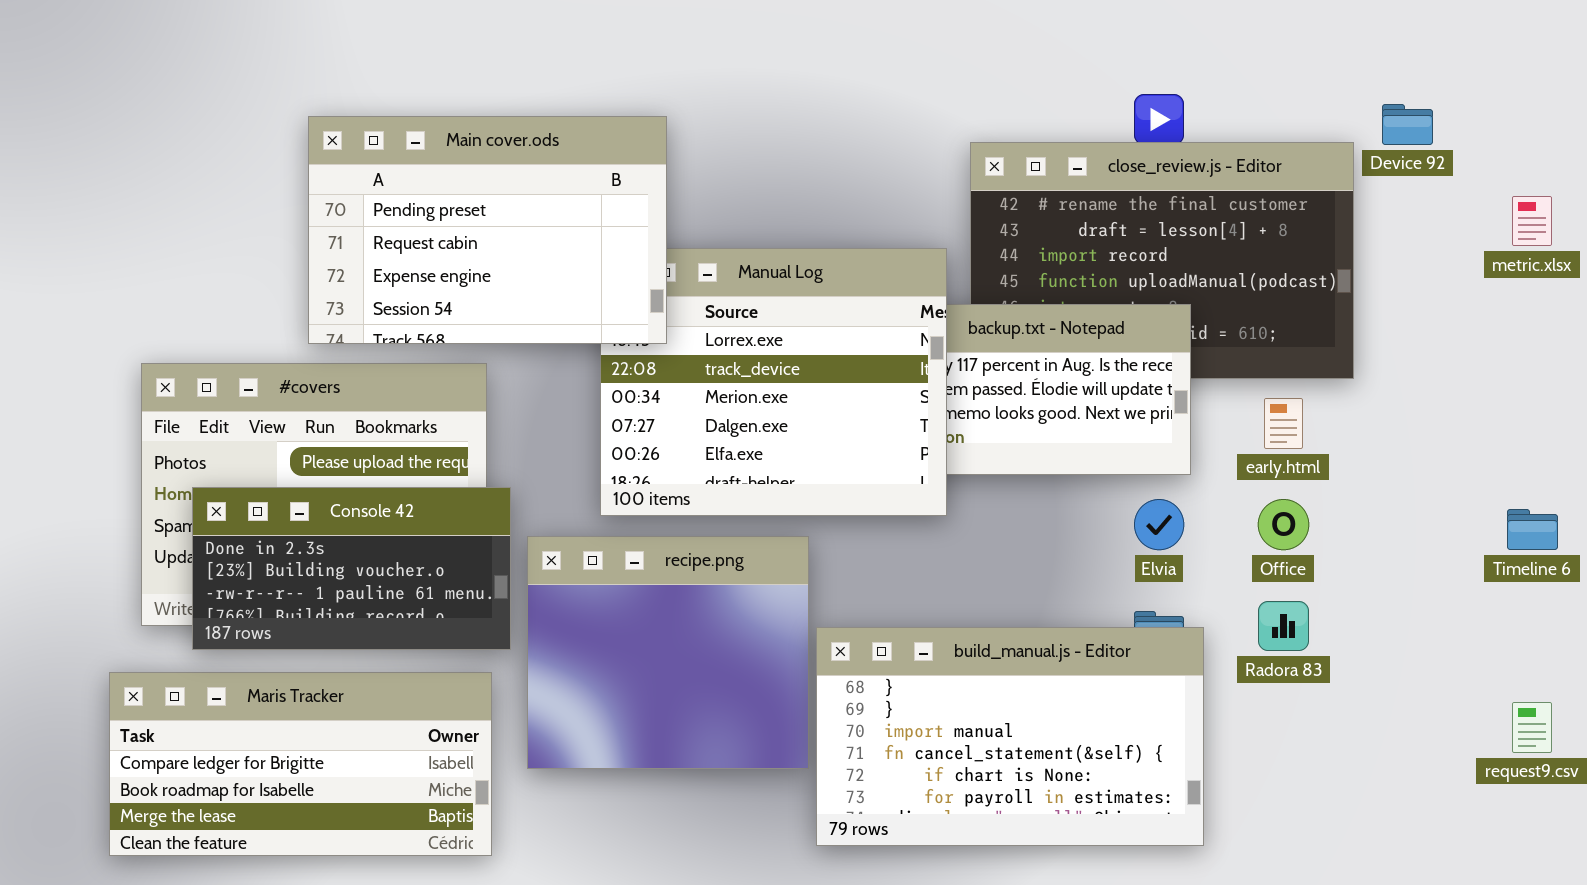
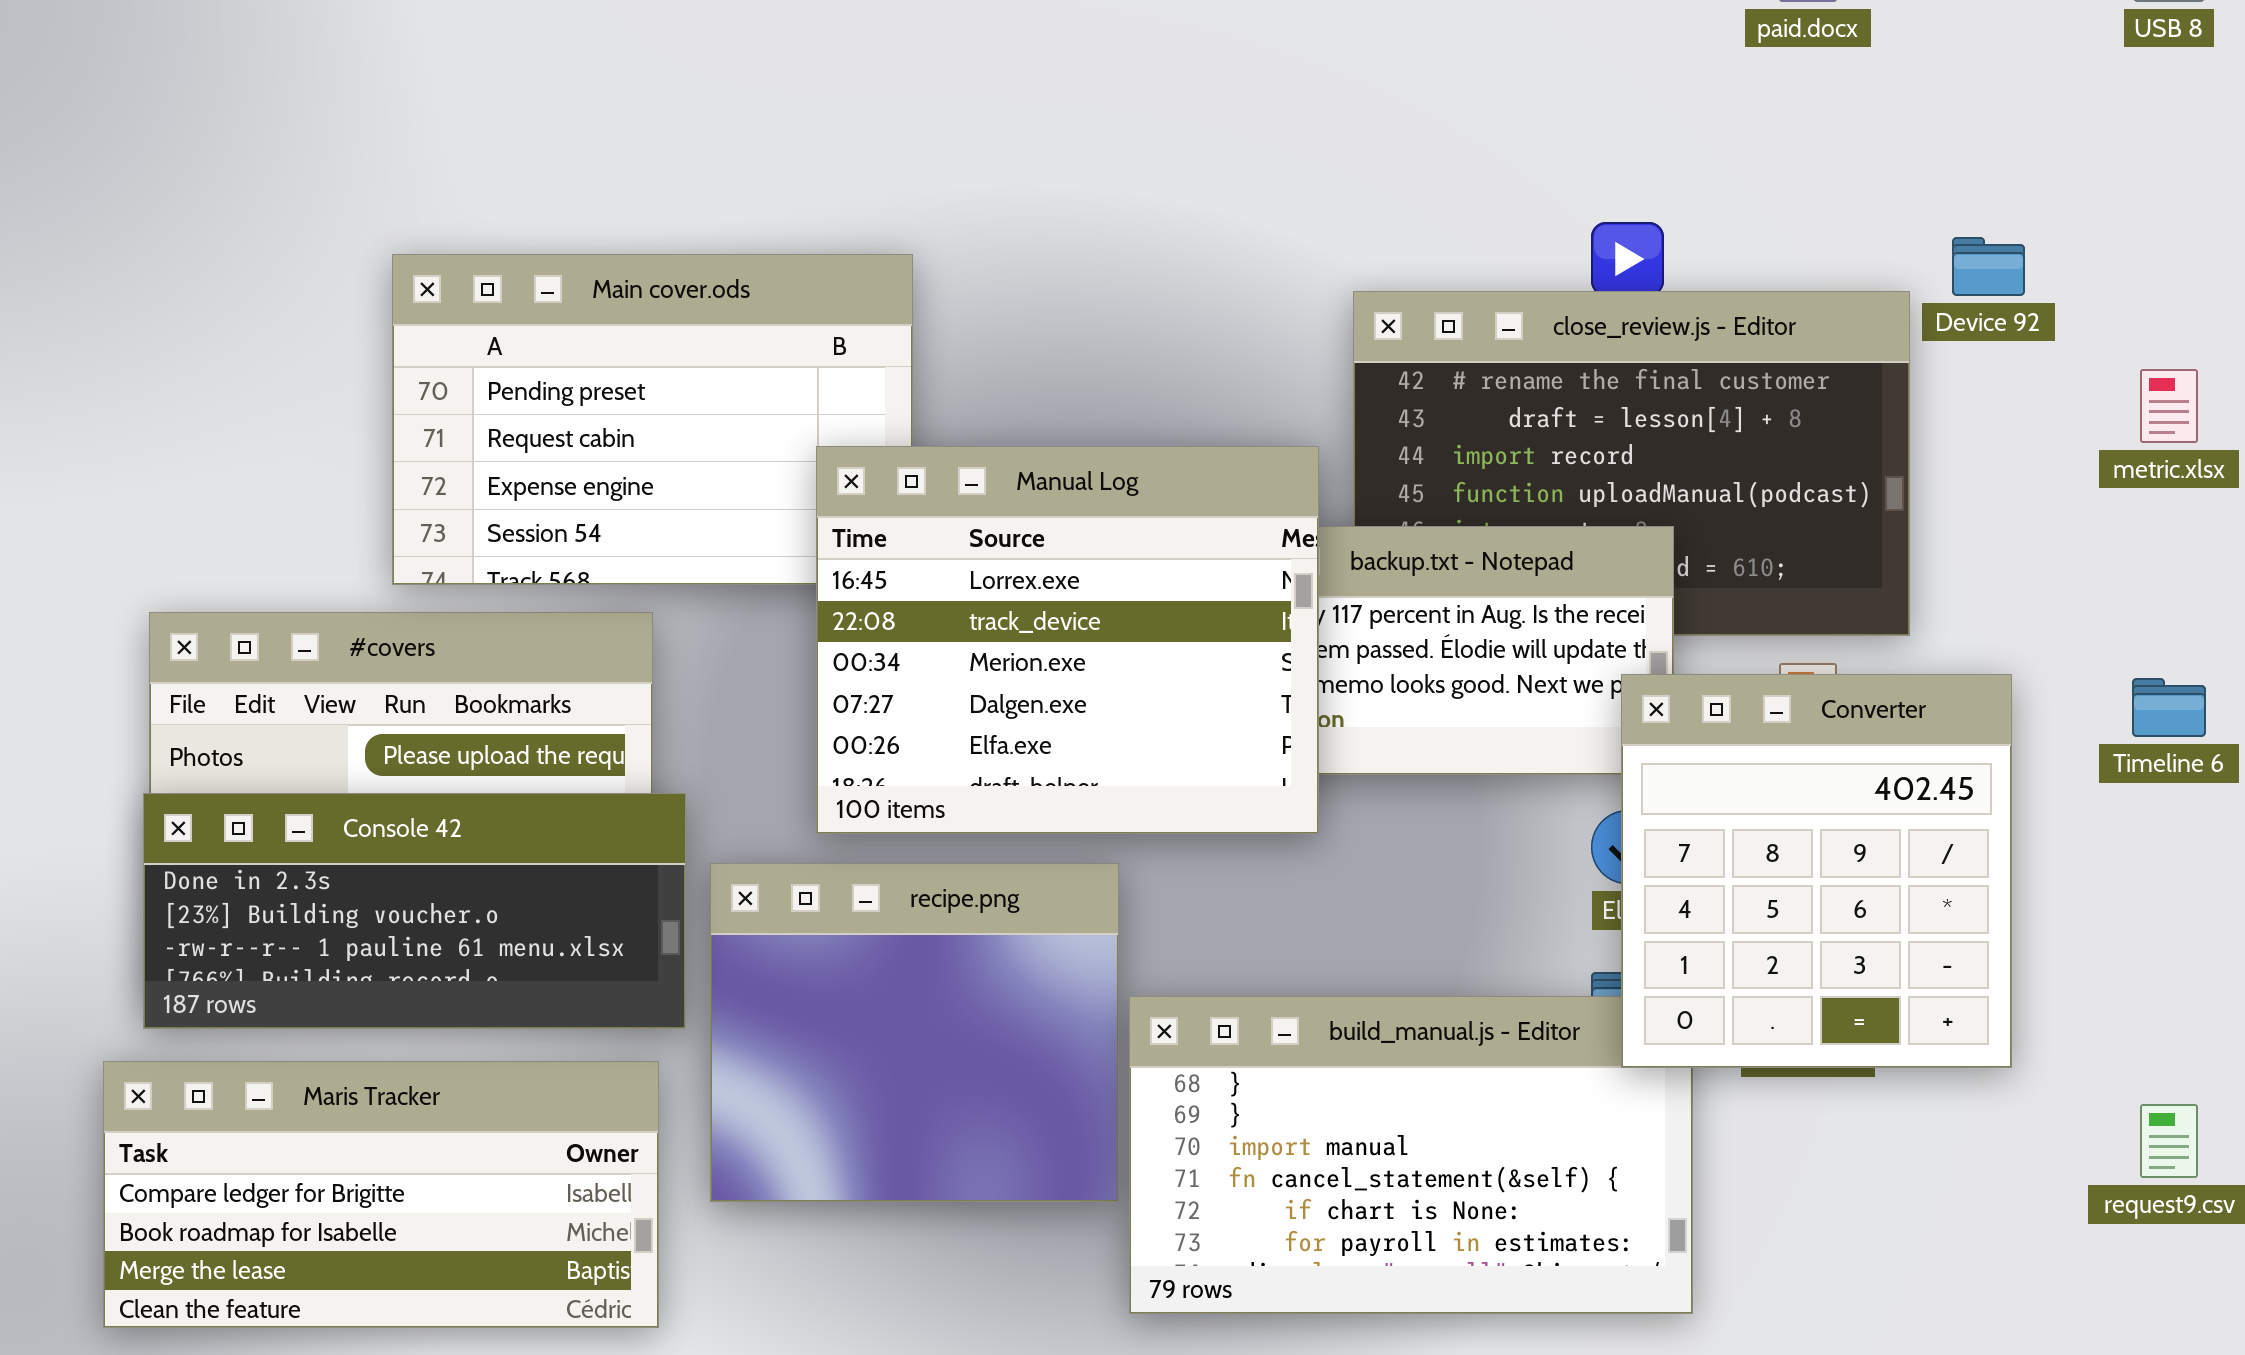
Manual Log: [600,248,947,516] -> [816,446,1319,834], raised
Converter: none -> [1621,674,2012,1068], opened
Console 42: [192,487,511,650] -> [143,793,686,1029], resized
Timeline 6: [1507,509,1558,550] -> [2132,678,2206,737], moved

